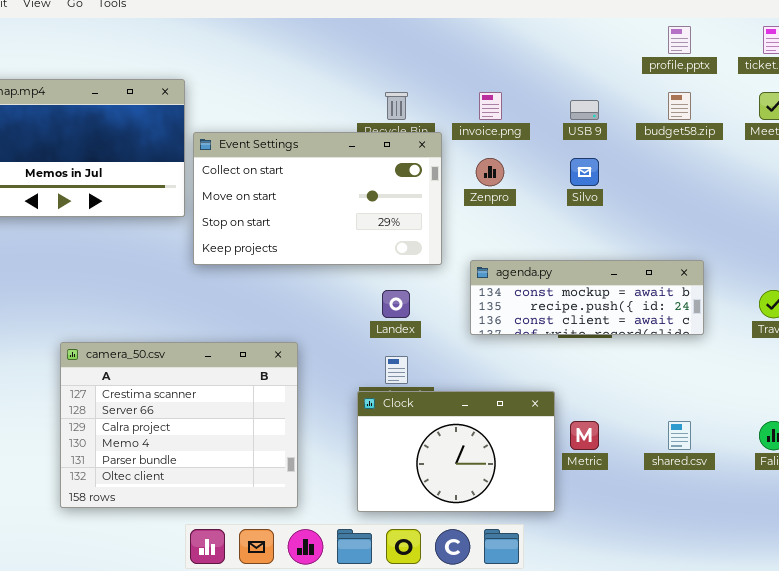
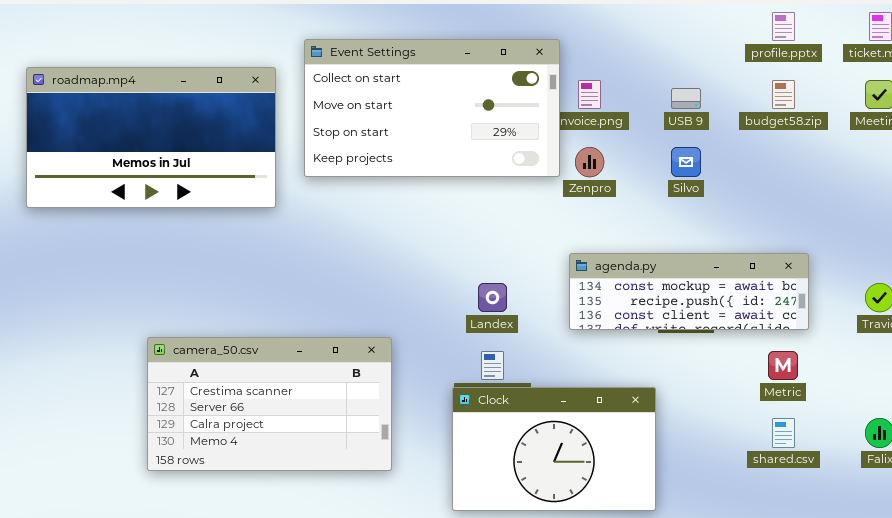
Event Settings: [193,132,442,265] -> [304,39,560,177], moved
camera_50.csv: [60,342,298,508] -> [147,337,392,471], resized
Metric: [570,421,599,450] -> [768,351,798,380], moved

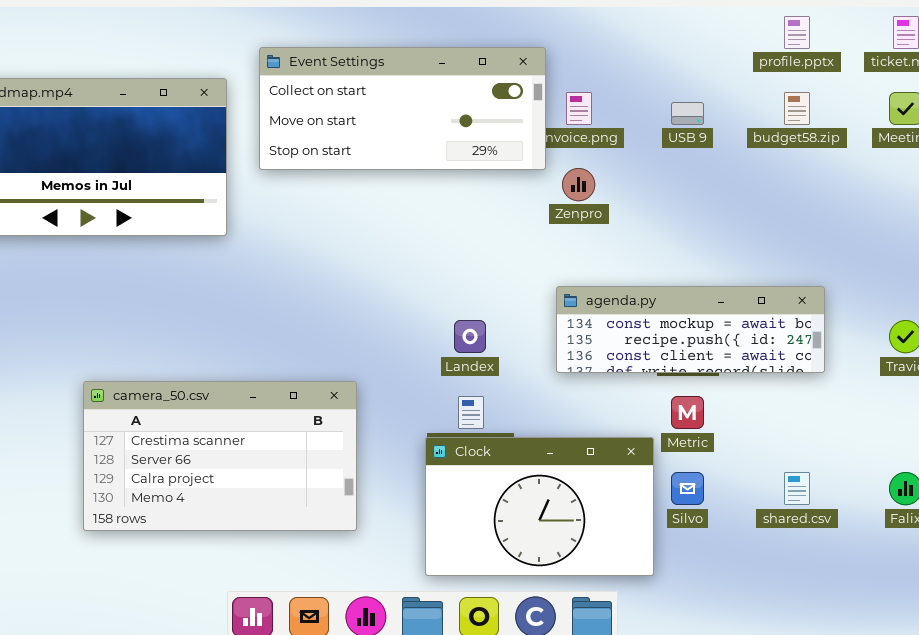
Event Settings: [304,39,560,177] -> [259,47,546,170], resized
Silvo: [671,147,701,177] -> [671,472,704,505], moved
Metric: [768,351,798,380] -> [671,396,704,429], moved

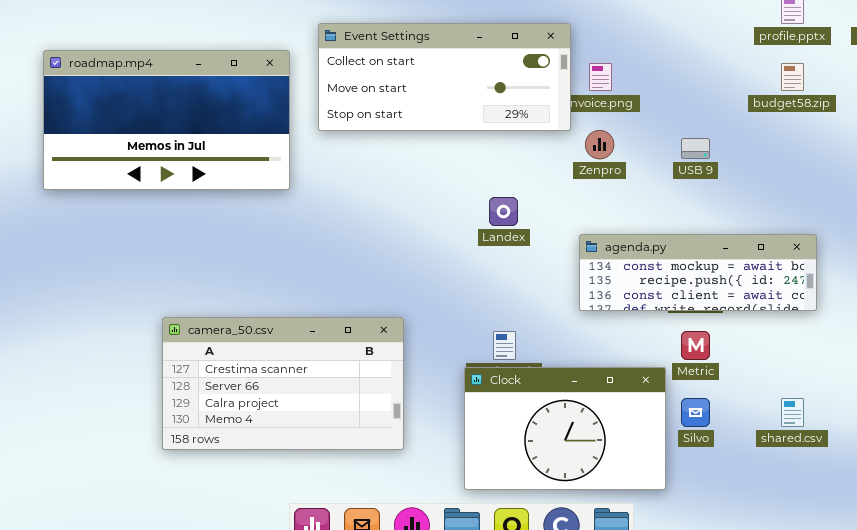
USB 9: [671,102,704,125] -> [681,138,710,159], moved
Landex: [454,320,486,353] -> [489,197,518,226], moved

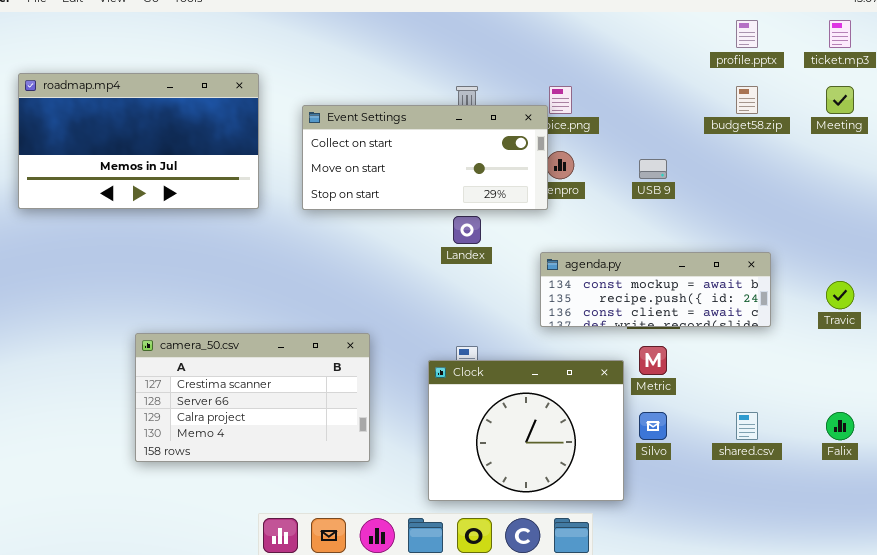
Event Settings: [318,23,571,131] -> [302,105,548,210], moved
Clock: [464,367,666,490] -> [428,360,624,501], resized

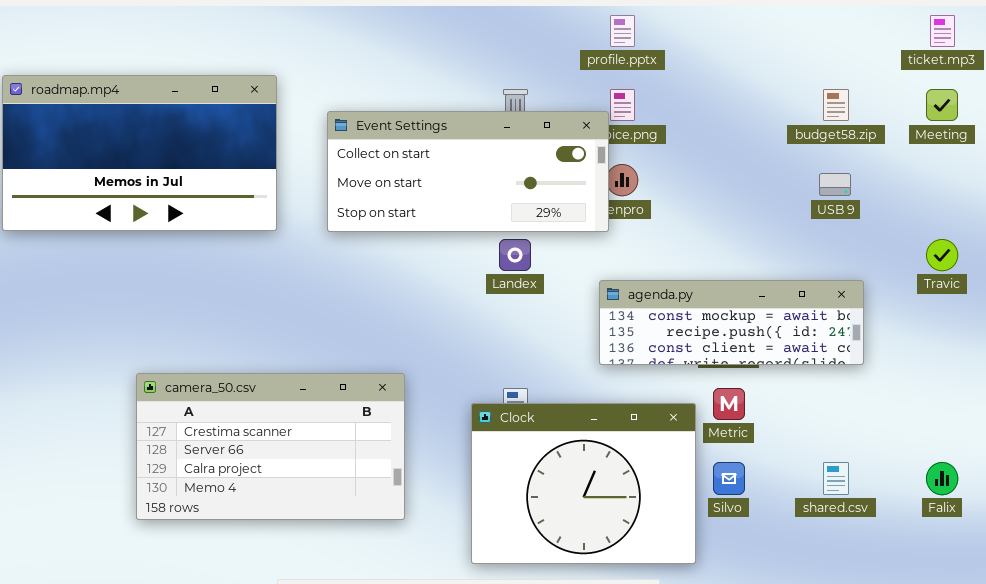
profile.pptx: [736,20,758,48] -> [610,15,635,47], moved
USB 9: [639,159,667,179] -> [819,173,851,196], moved
Travic: [826,281,854,309] -> [926,239,958,271], moved

